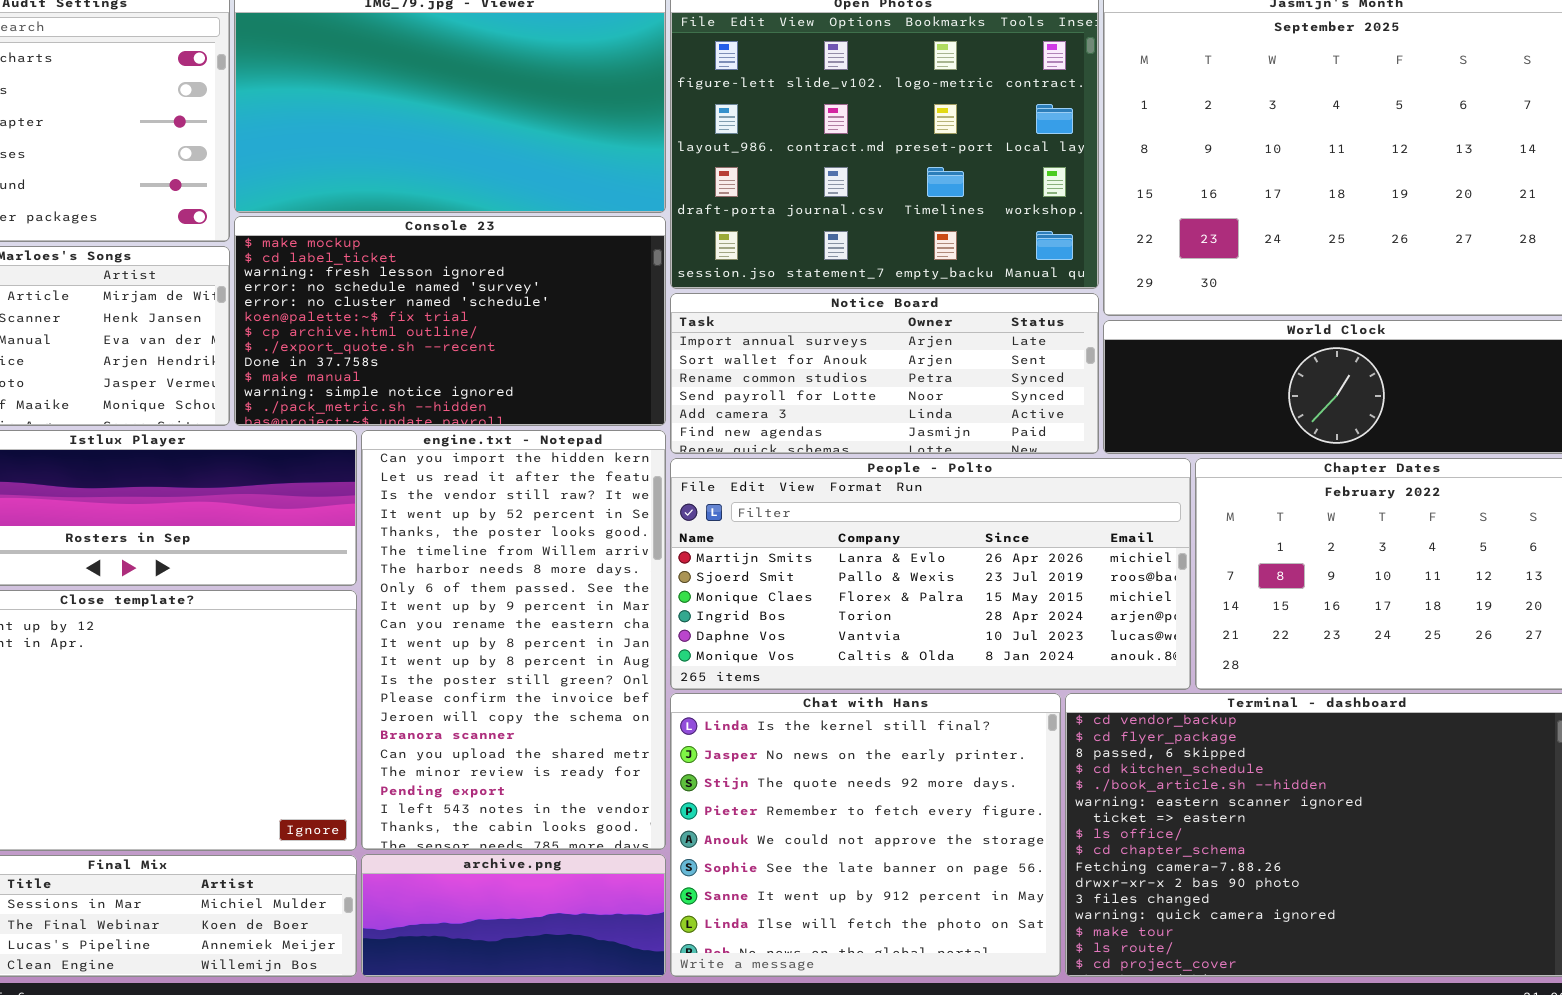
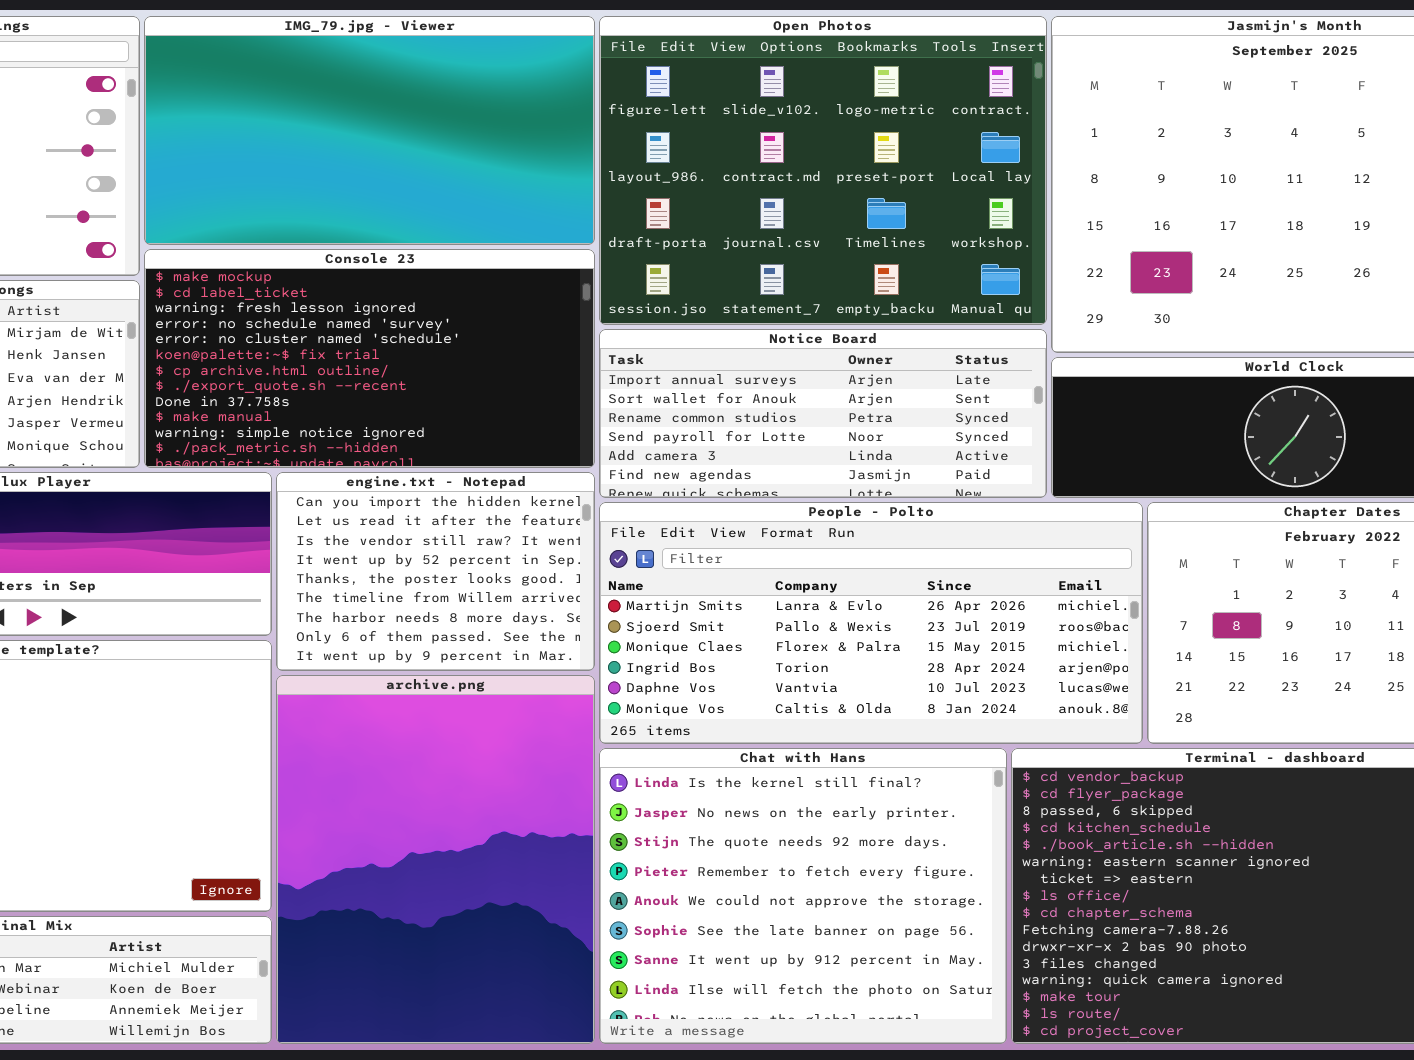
engine.txt - Notepad: [361,430,666,850] -> [276,472,595,671], resized
archive.png: [361,854,666,977] -> [276,675,595,1044], resized

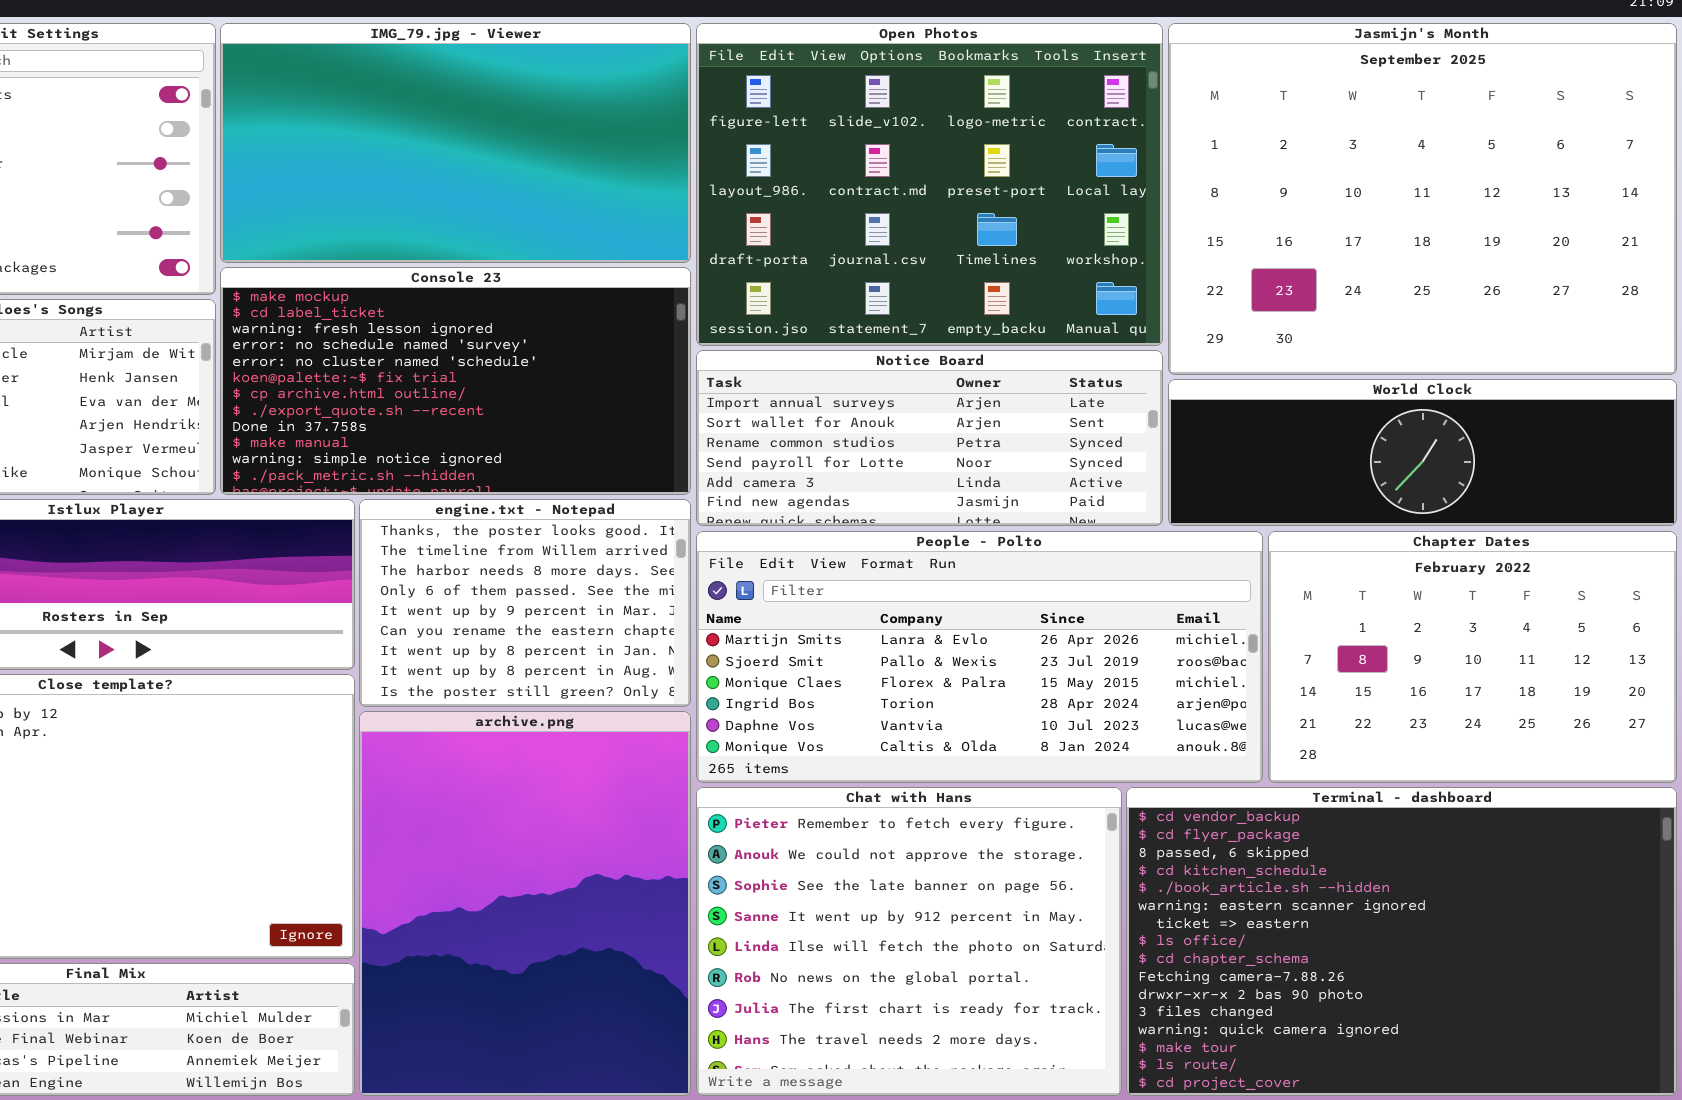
engine.txt - Notepad: [276,472,595,671] -> [359,499,691,707], scrolled down 4 rows
Chat with Hans: [599,748,1007,1044] -> [696,787,1122,1096], scrolled down 3 rows

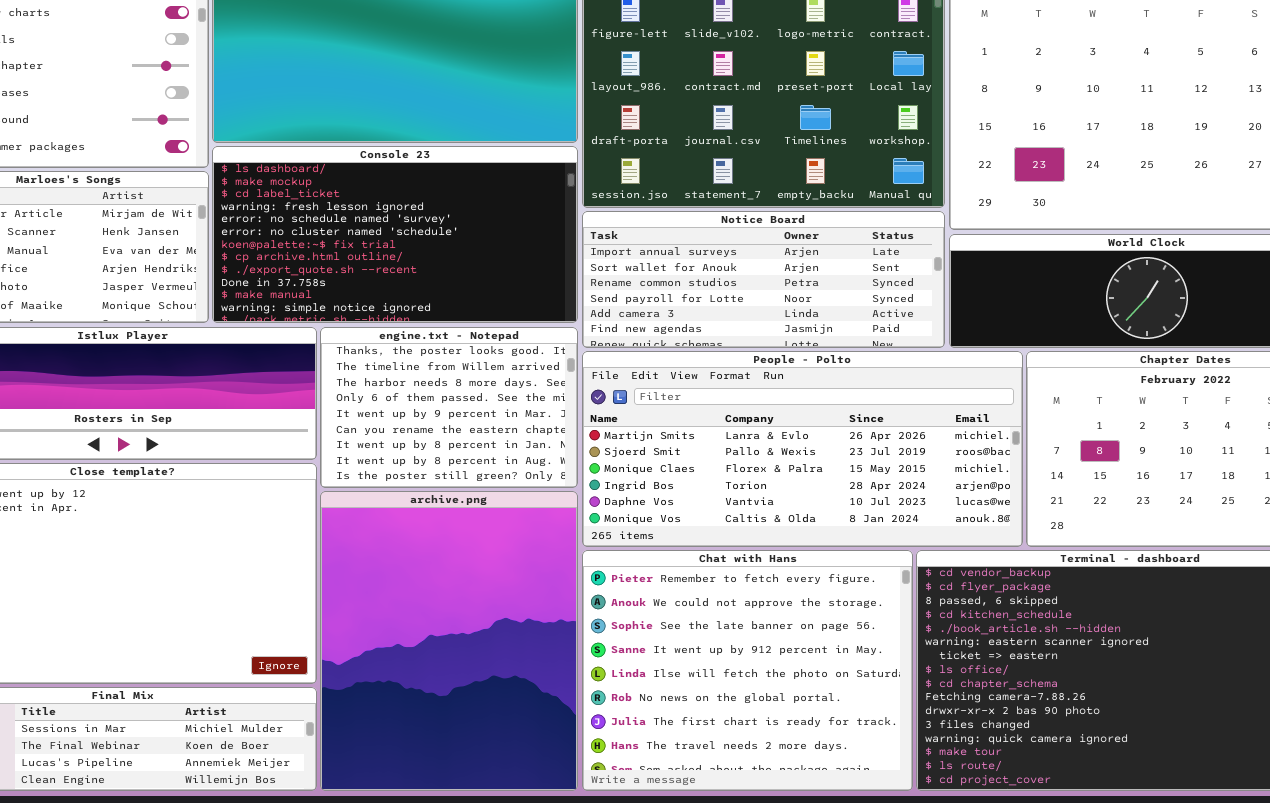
Console 23: [220,267,691,495] -> [212,146,578,323], scrolled up 1 row

